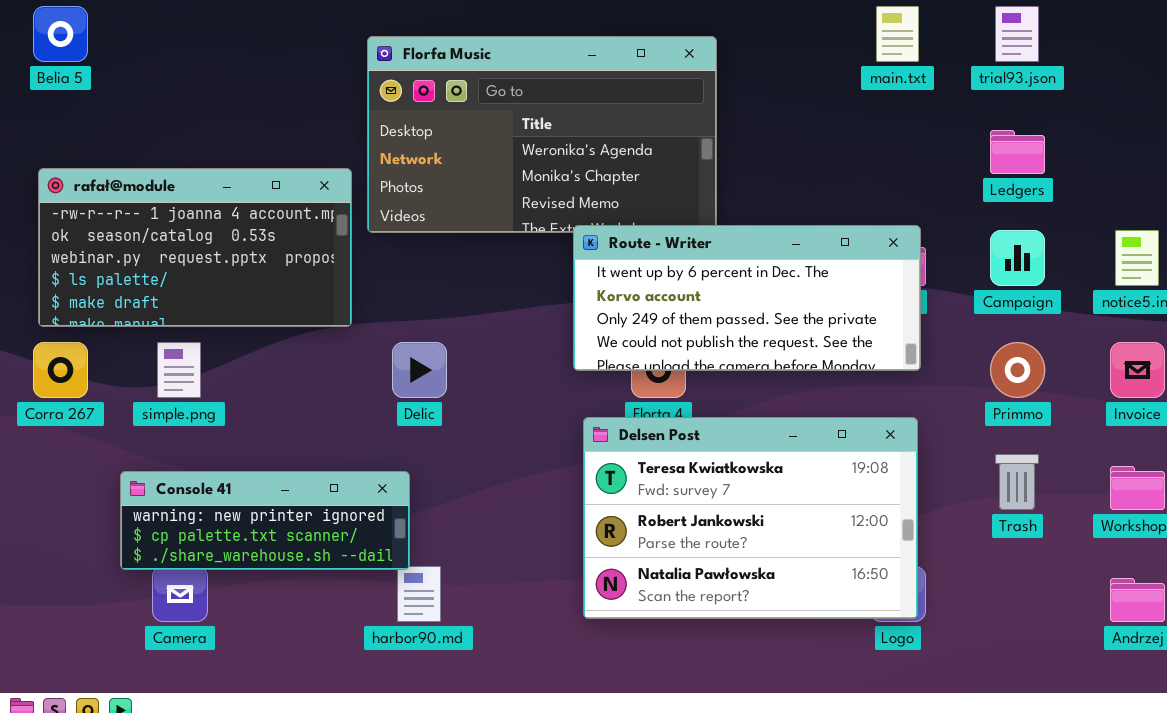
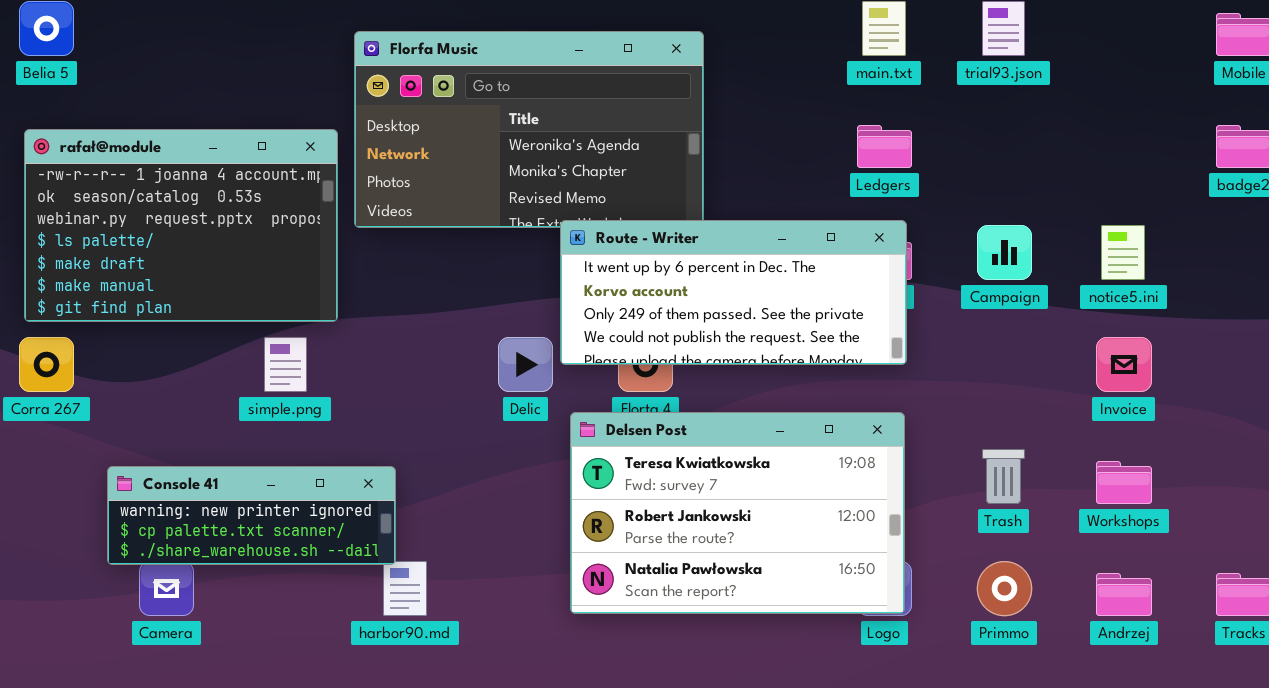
Ledgers: [990,130,1045,174] -> [857,125,912,168], moved
rafał@module: [38,168,352,327] -> [24,129,338,322], resized
simple.png: [157,342,201,398] -> [264,337,307,392], moved
Delic: [392,342,447,398] -> [498,337,553,392], moved
Primmo: [990,342,1045,398] -> [977,561,1032,616], moved

